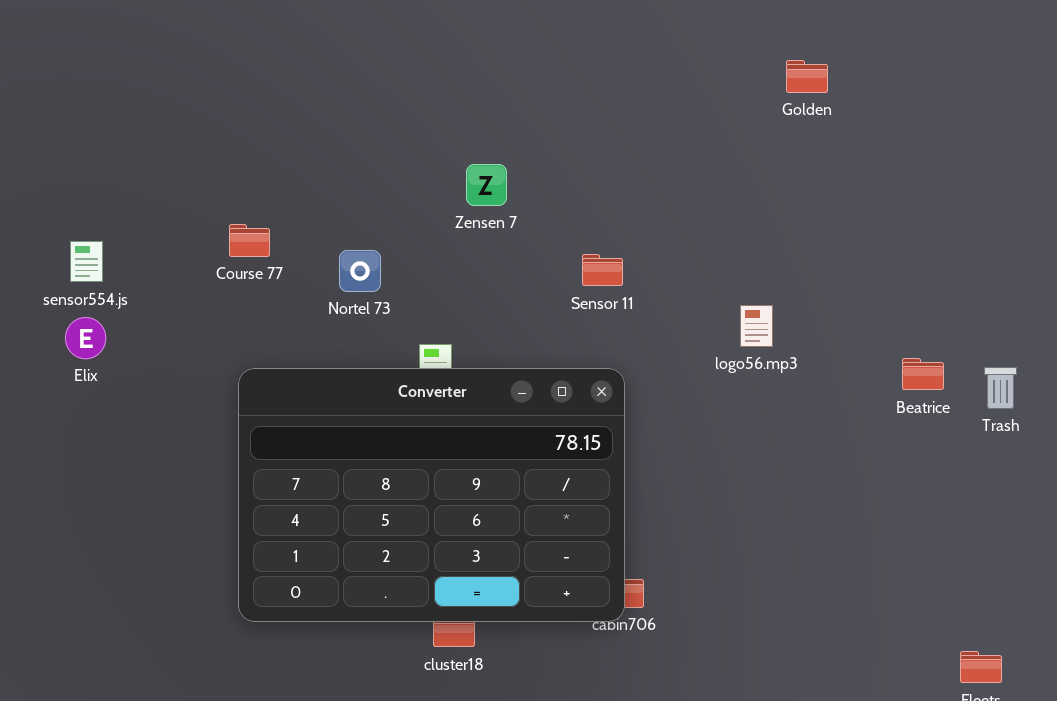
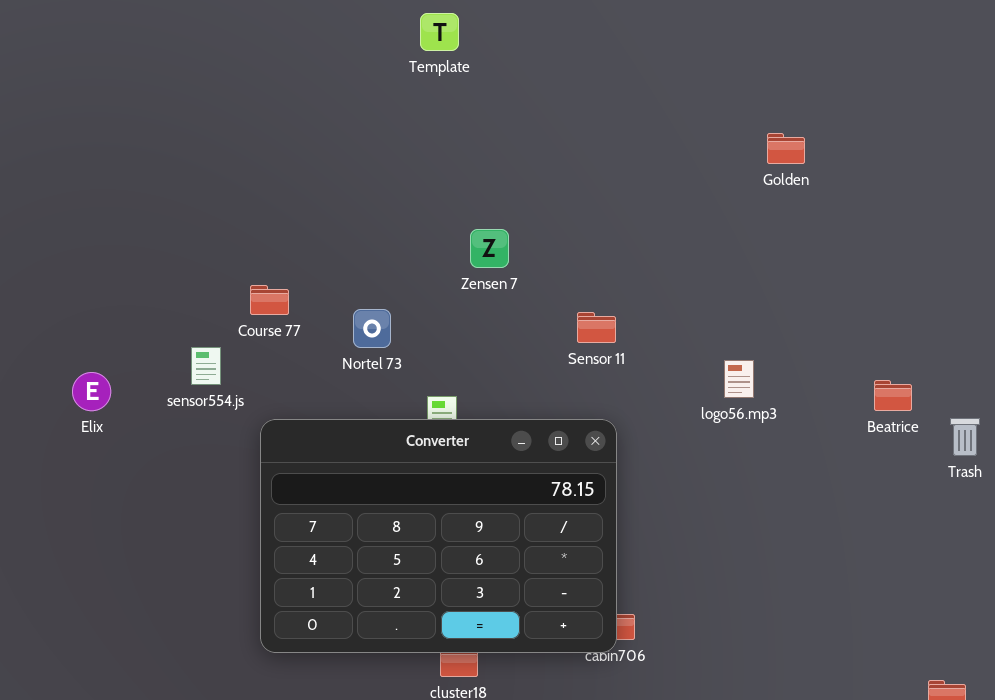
sensor554.js: [70,241,103,282] -> [191,347,221,385], moved
Elix: [65,317,106,359] -> [72,372,111,411], moved
Beatrice: [902,358,944,390] -> [874,380,912,411], moved

